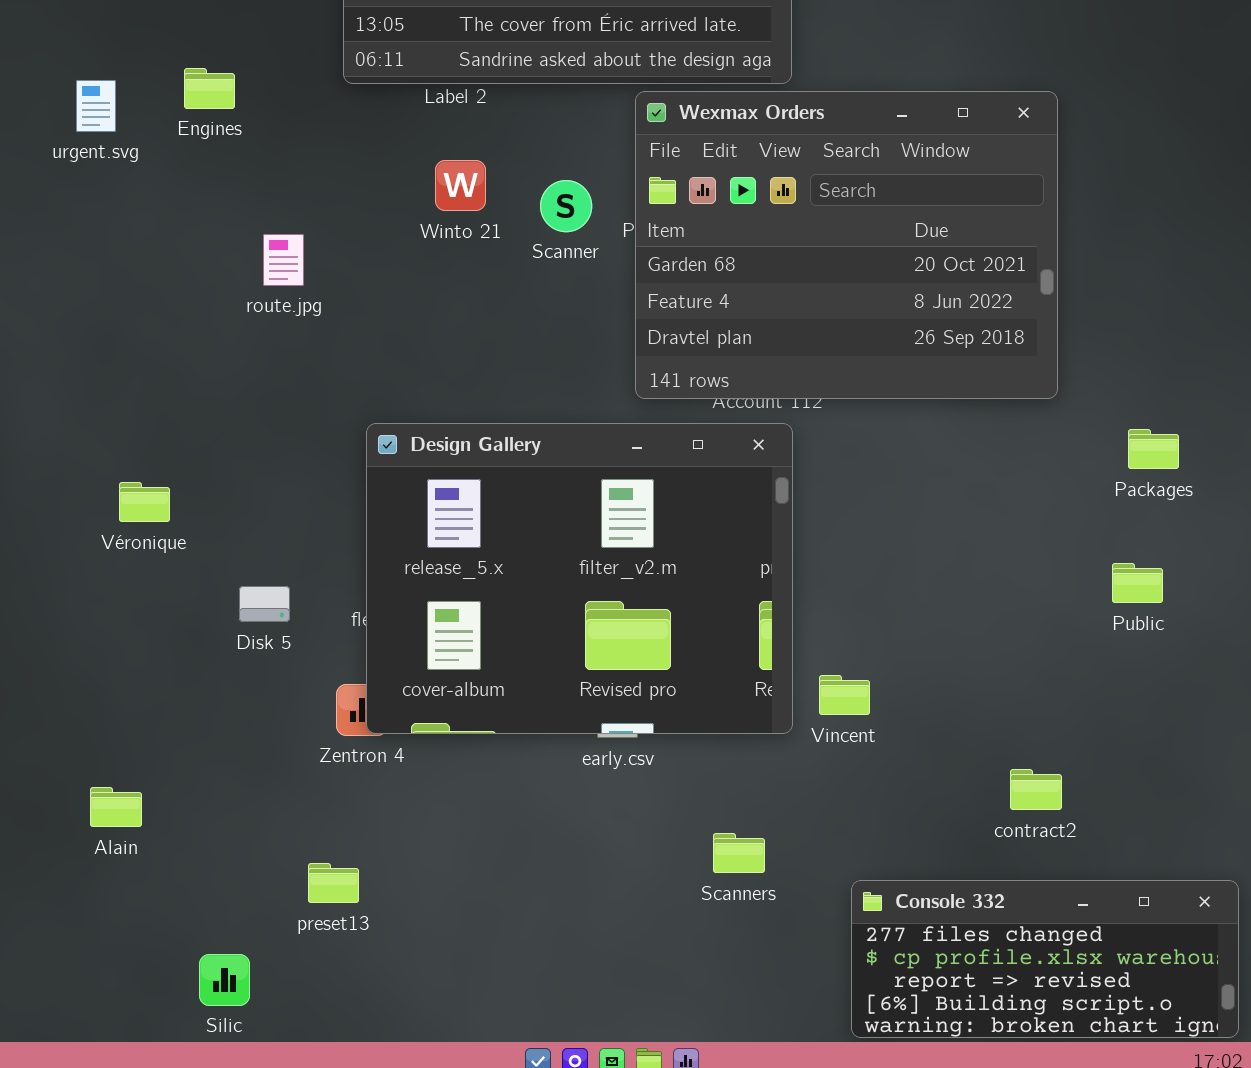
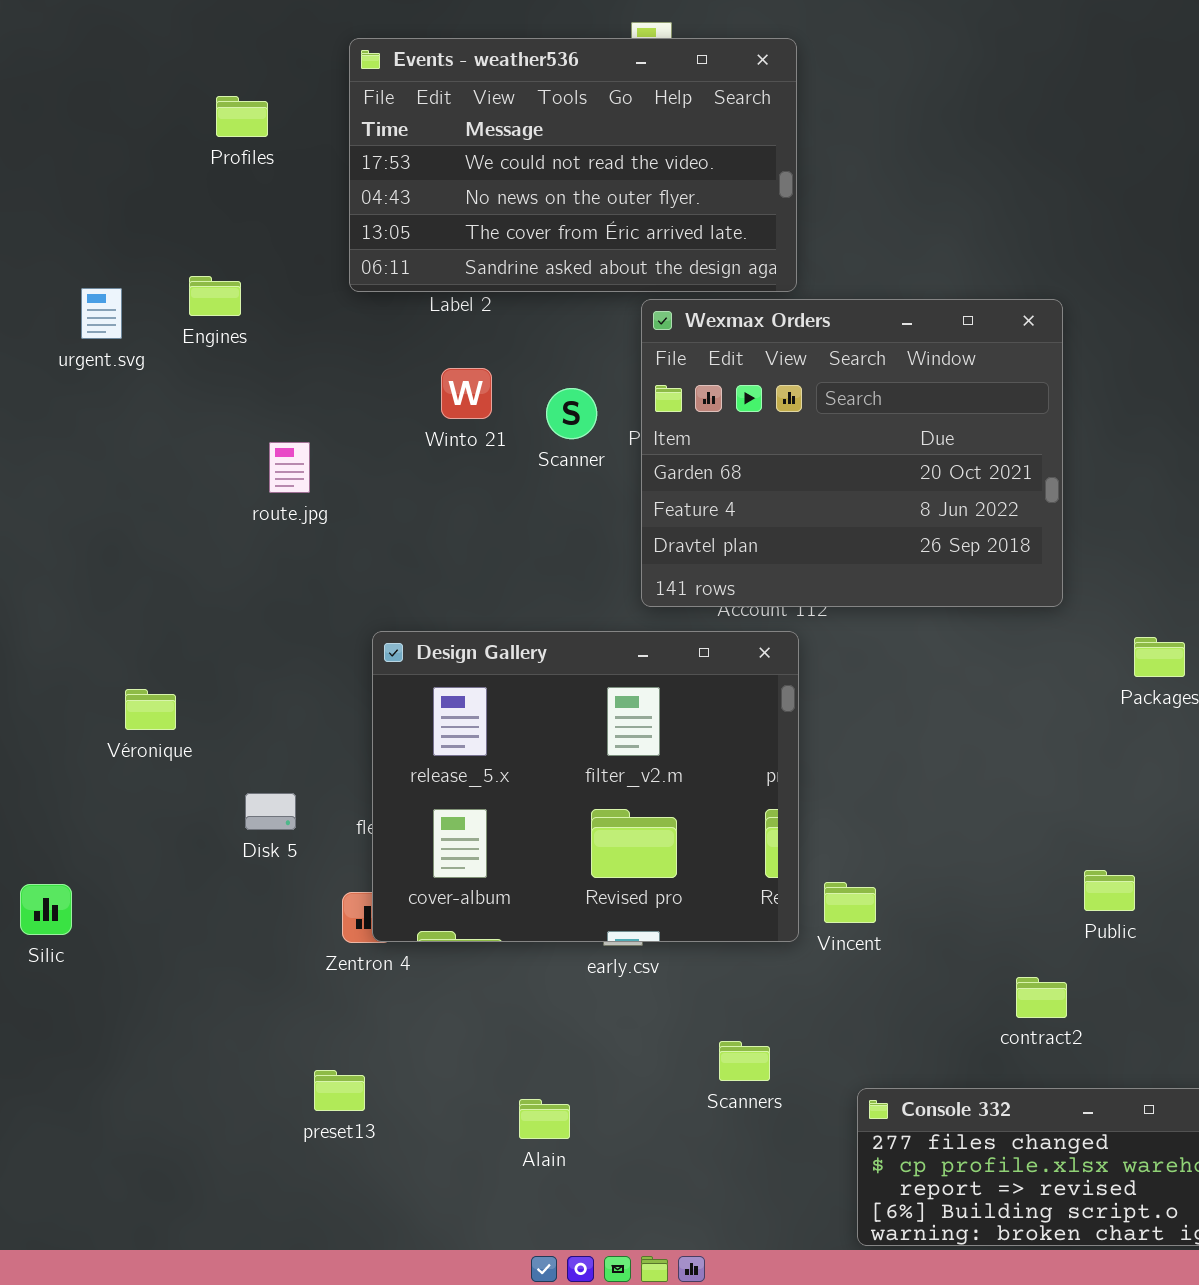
Public: [1112,563,1163,603] -> [1084,870,1135,911], moved
Alain: [90,787,142,827] -> [519,1099,570,1139], moved
Silic: [199,954,250,1006] -> [20,884,72,935], moved

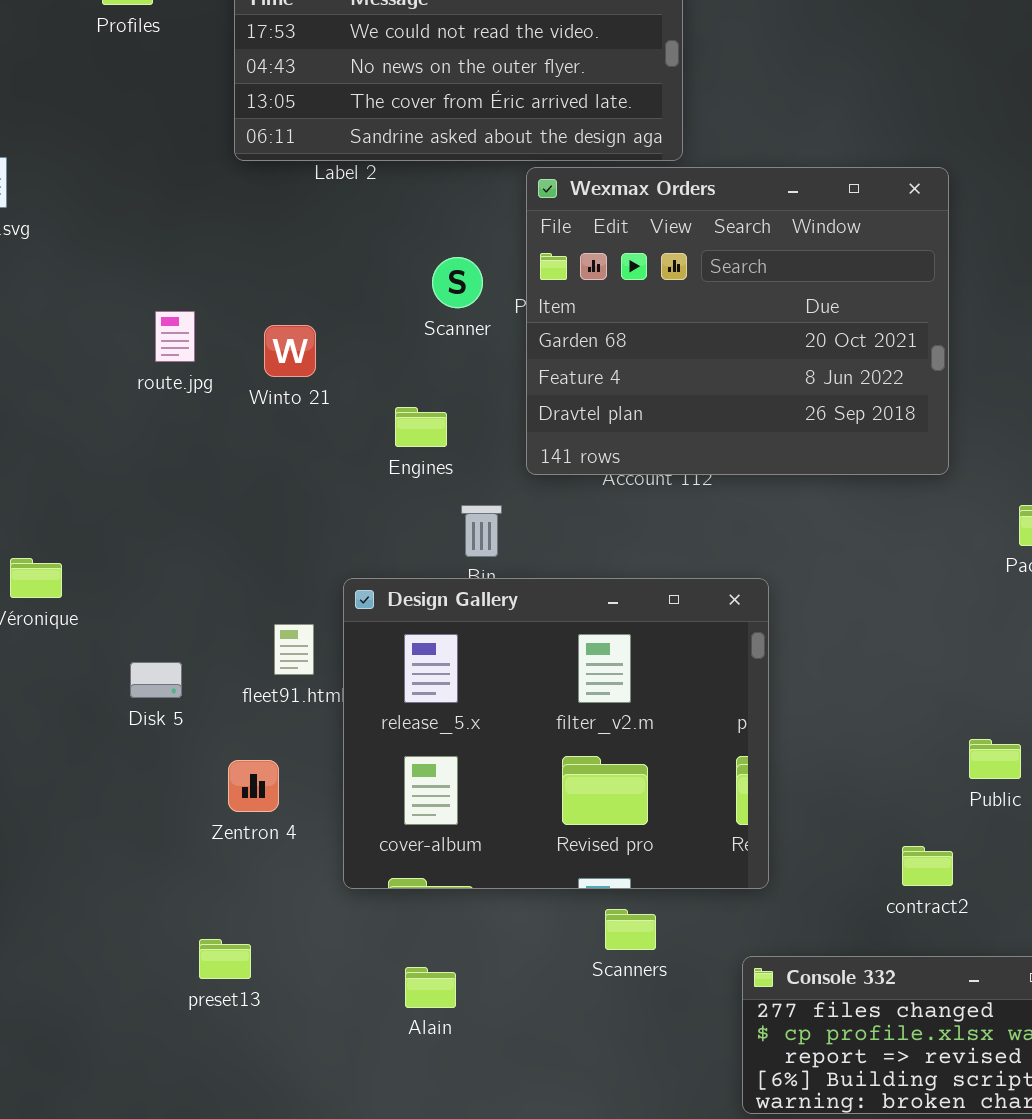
Engines: [189,276,241,316] -> [395,407,447,447], moved
Winto 21: [441,368,492,419] -> [264,325,316,377], moved
Design Gallery: [372,631,799,942] -> [343,578,769,889], moved

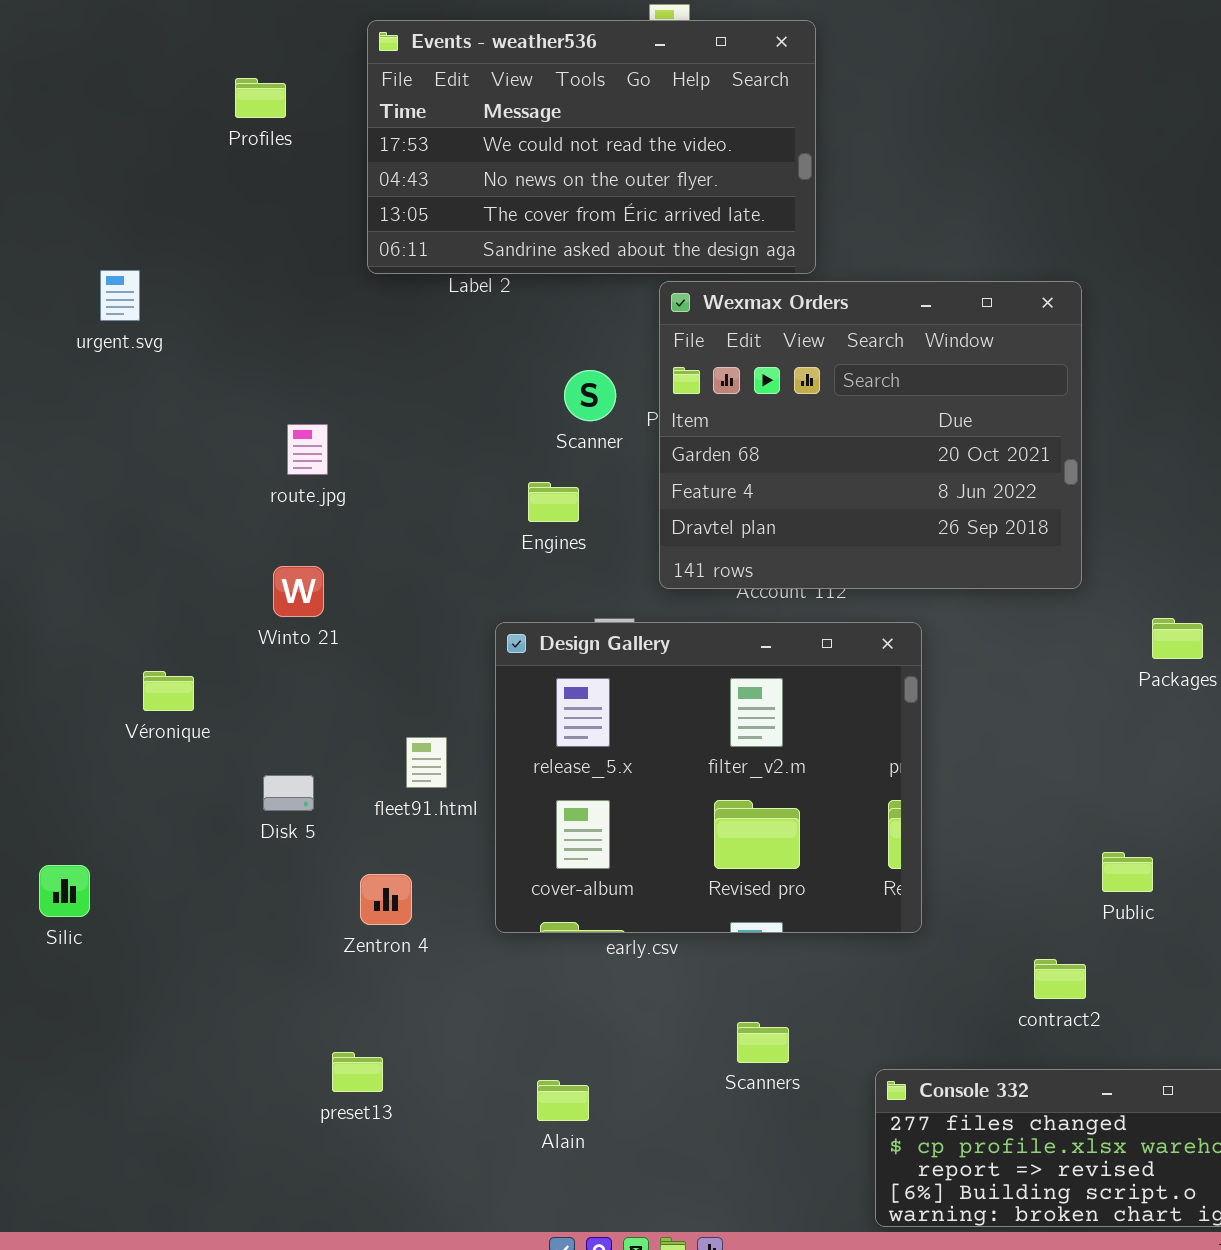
Winto 21: [264,325,316,377] -> [273,566,324,617], moved
Engines: [395,407,447,447] -> [528,482,579,522], moved
Design Gallery: [343,578,769,889] -> [495,622,922,933], moved

